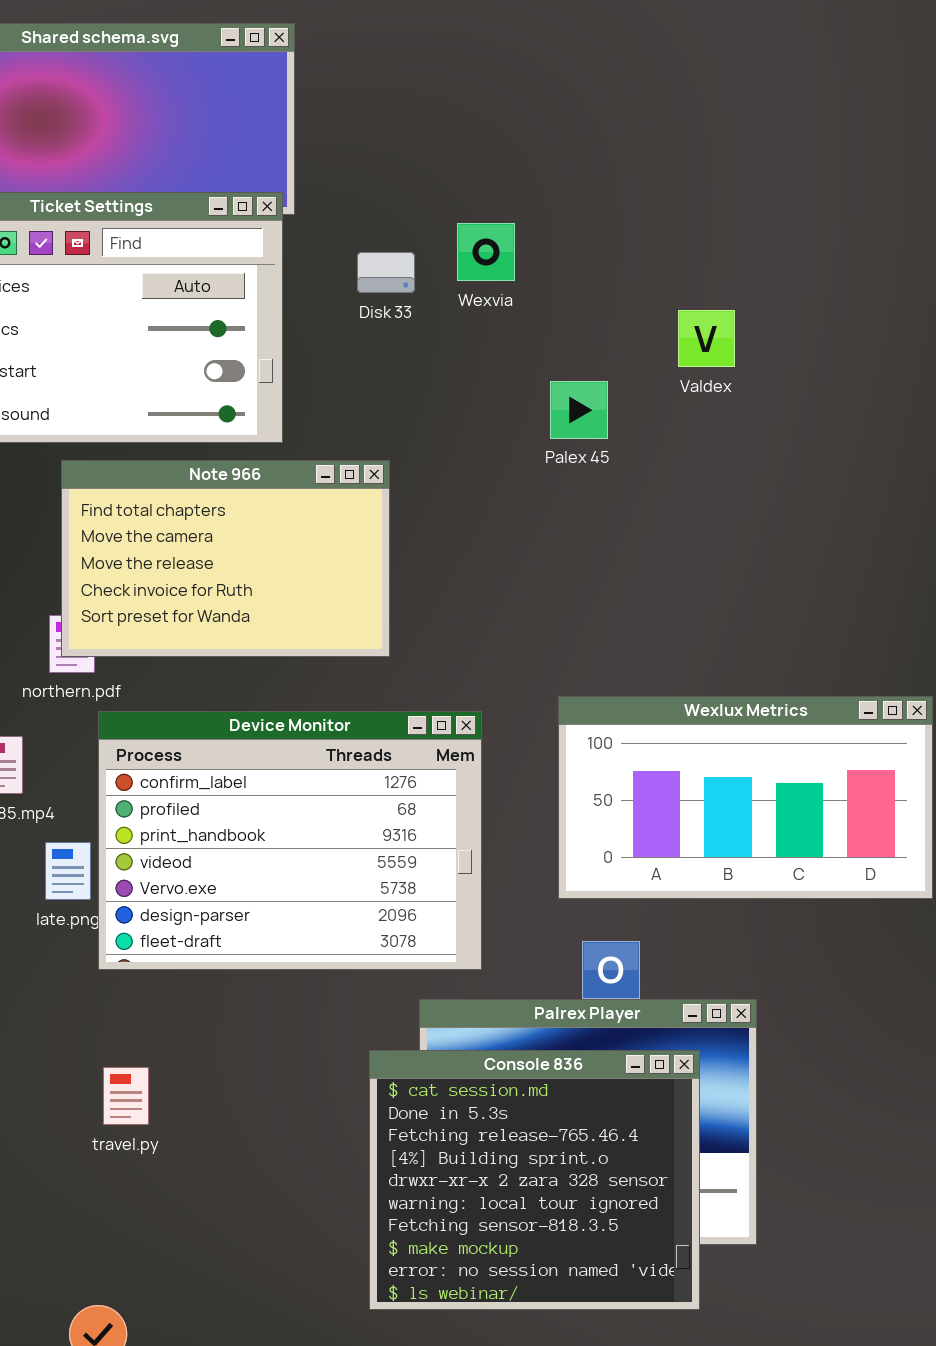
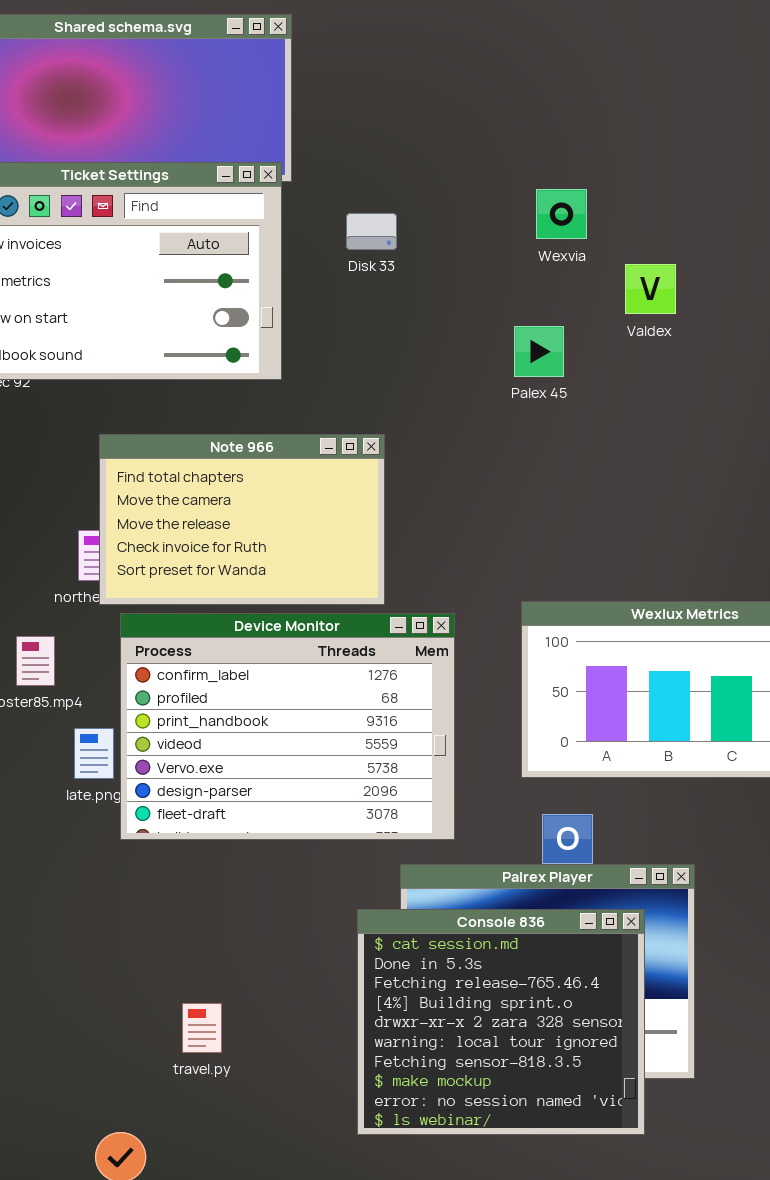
Wexvia: [457,223,515,281] -> [536,189,587,239], moved
Note 966: [61,460,390,657] -> [99,434,385,605], moved
travel.py: [103,1067,149,1125] -> [182,1003,222,1053], moved

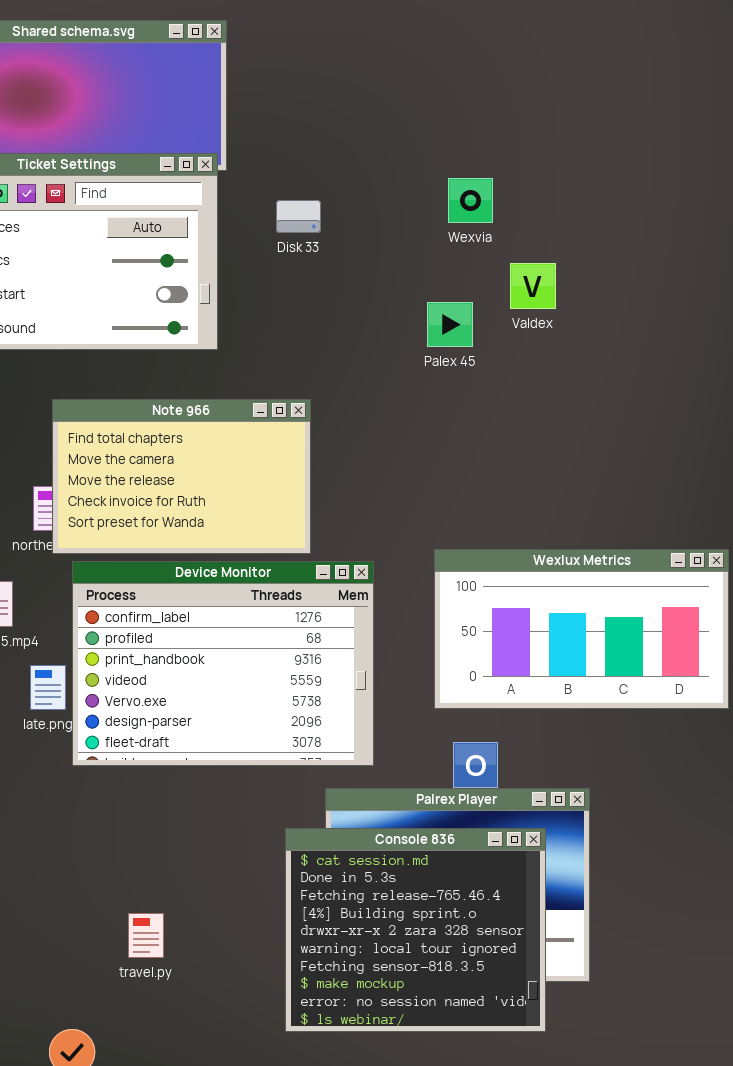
Valdex: [625,264,676,314] -> [510,263,556,309], moved

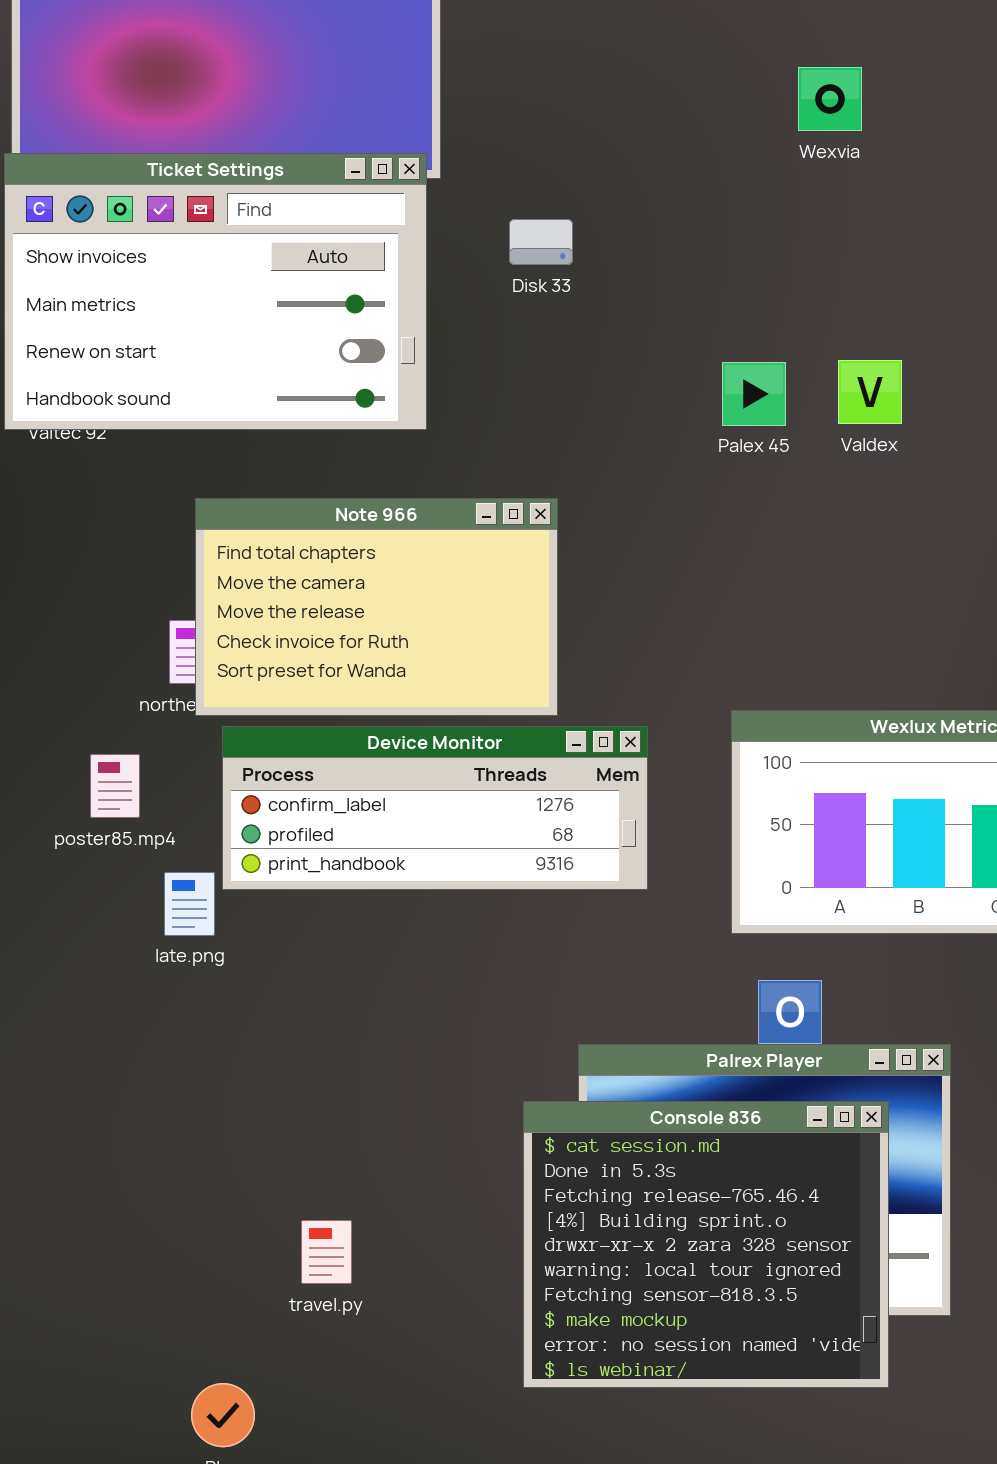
Wexvia: [448,178,493,223] -> [798,67,862,131], moved
Valdex: [510,263,556,309] -> [838,360,902,424], moved
Device Monitor: [72,561,374,766] -> [222,726,648,890], resized

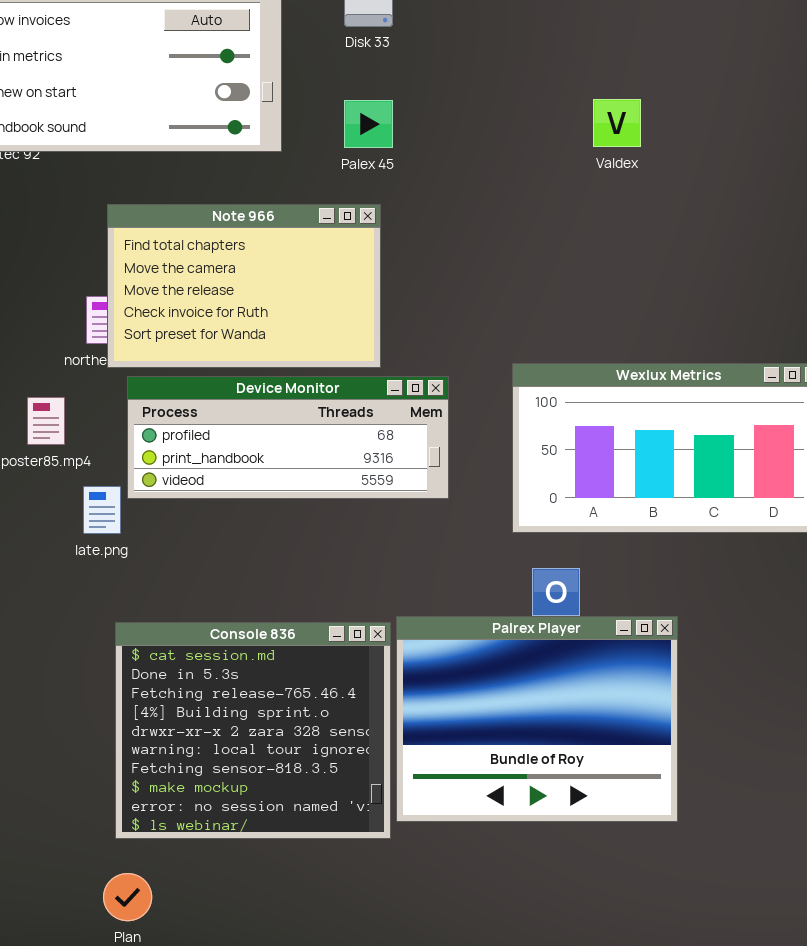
Palex 45: [722,362,786,426] -> [344,100,393,148], moved
Device Monitor: [222,726,648,890] -> [127,376,449,499], scrolled down 1 row
Console 836: [523,1101,889,1388] -> [115,622,391,839], moved

